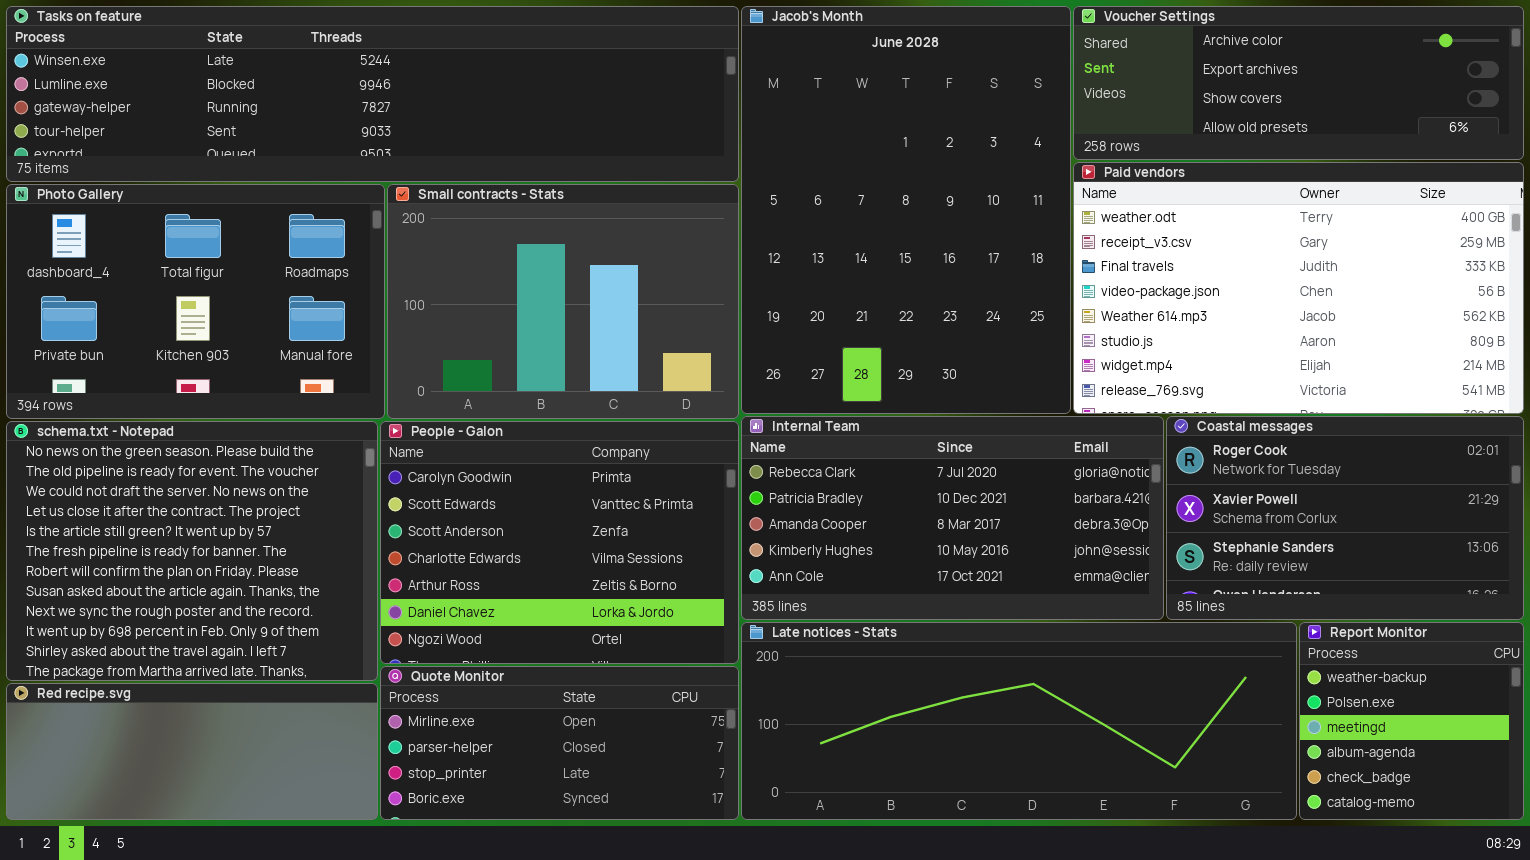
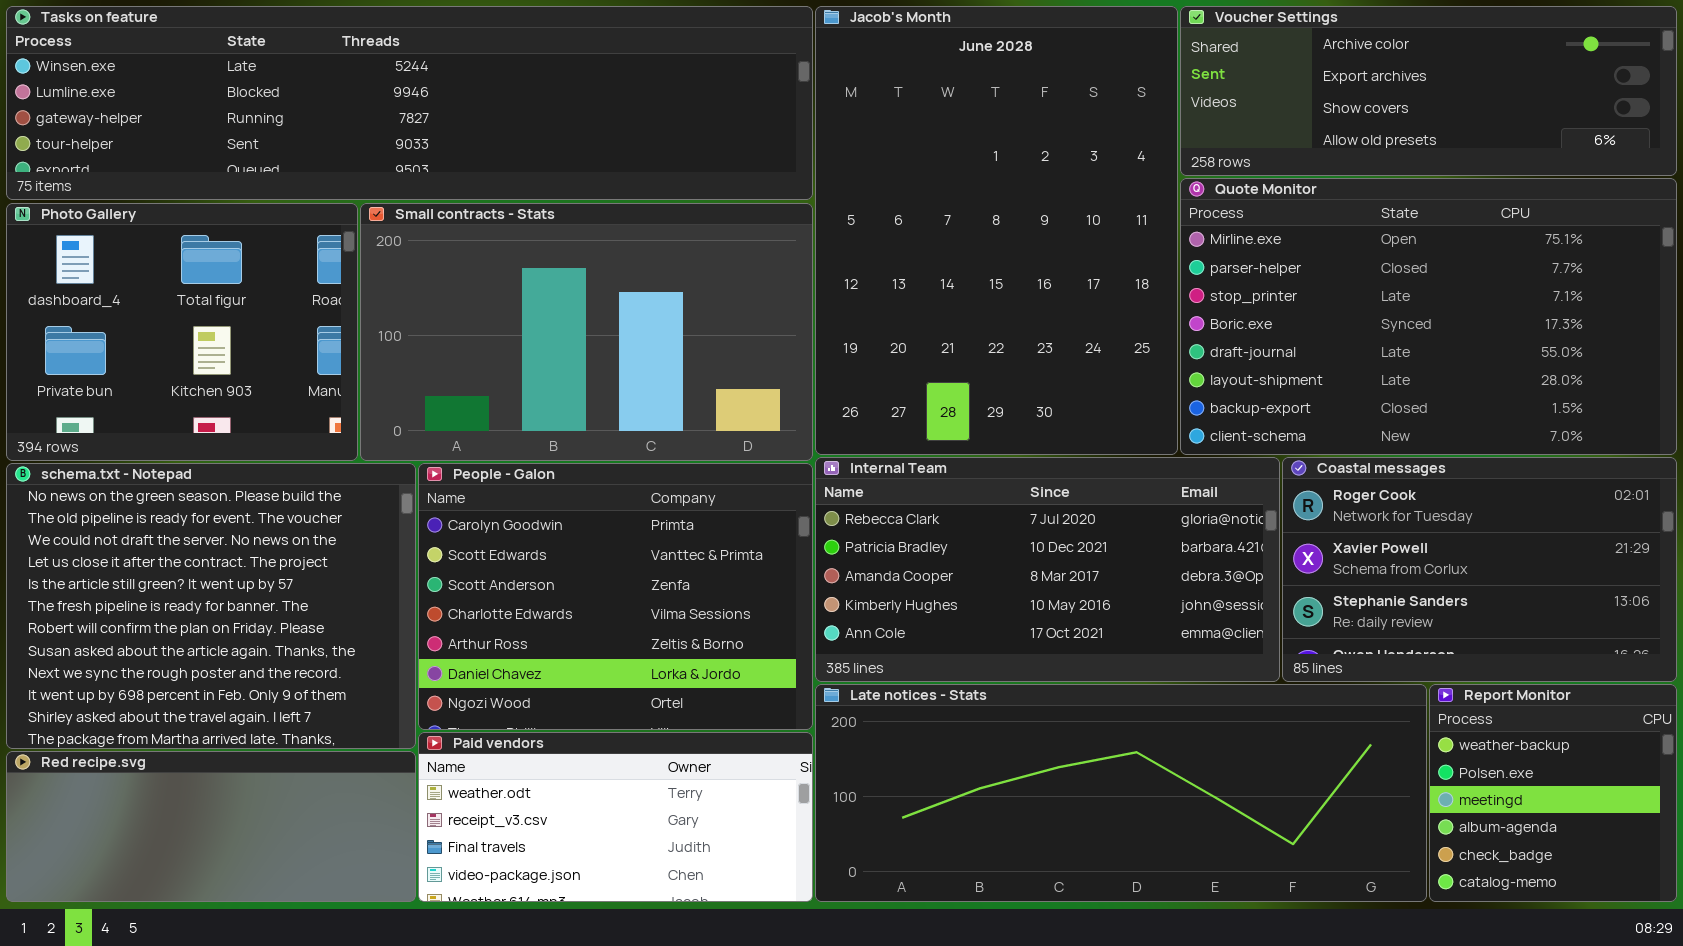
Paid vendors: [1073,162,1524,414] -> [418,732,813,902], moved, resized
Photo Gallery: [6,184,385,419] -> [6,203,358,461], resized
Small contracts - Stats: [387,184,739,419] -> [360,203,813,461], resized
Quote Monitor: [380,666,739,820] -> [1180,178,1677,455], moved, resized

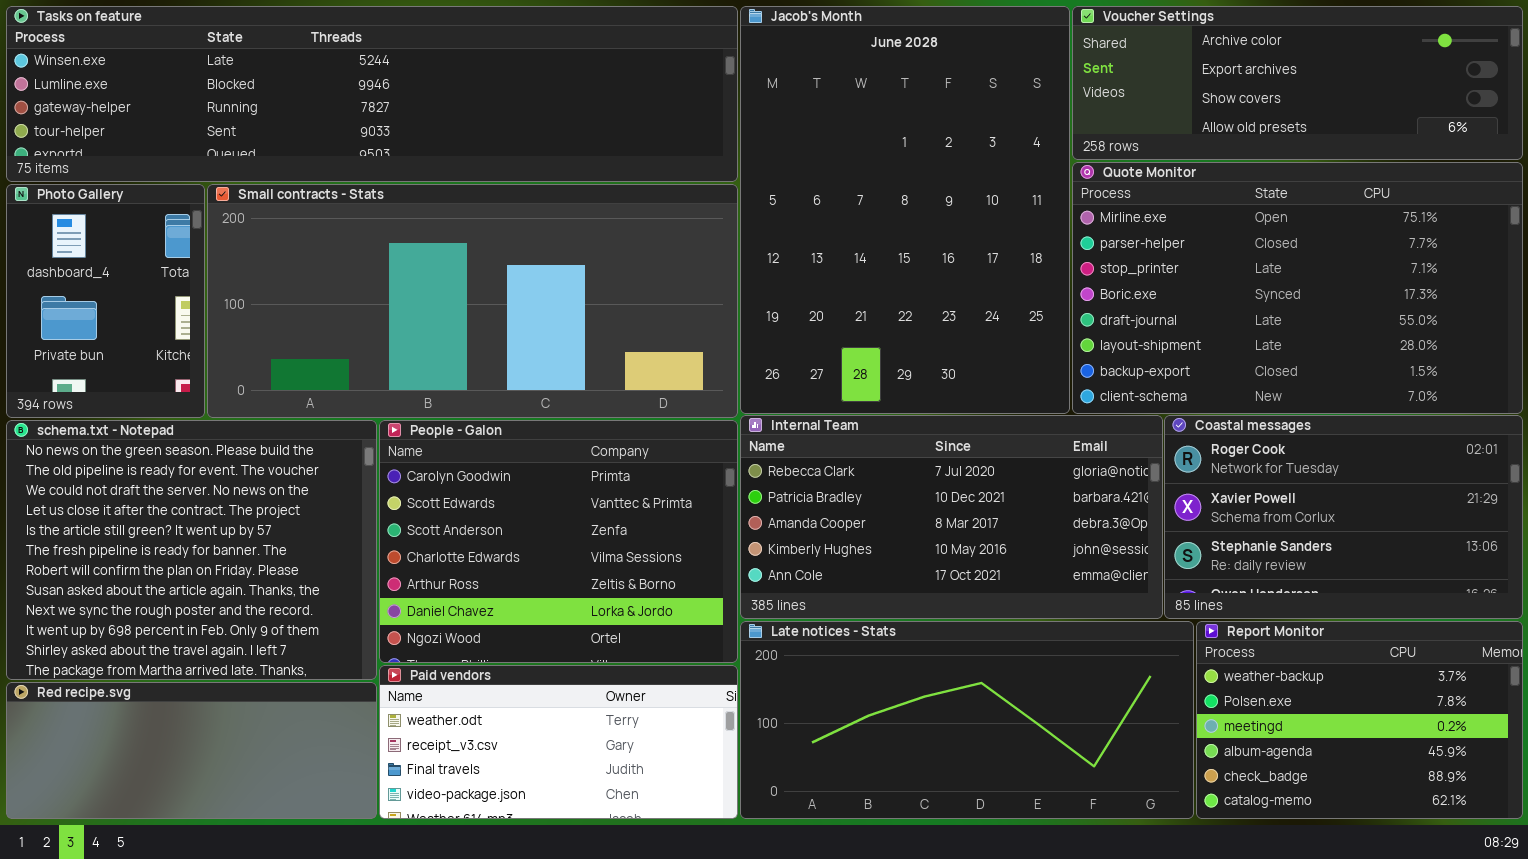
Photo Gallery: [6,203,358,461] -> [6,184,205,418], resized
Small contracts - Stats: [360,203,813,461] -> [207,184,738,418], resized
Late notices - Stats: [815,684,1427,902] -> [740,621,1194,819], resized
Report Monitor: [1429,684,1677,902] -> [1196,621,1523,819], resized

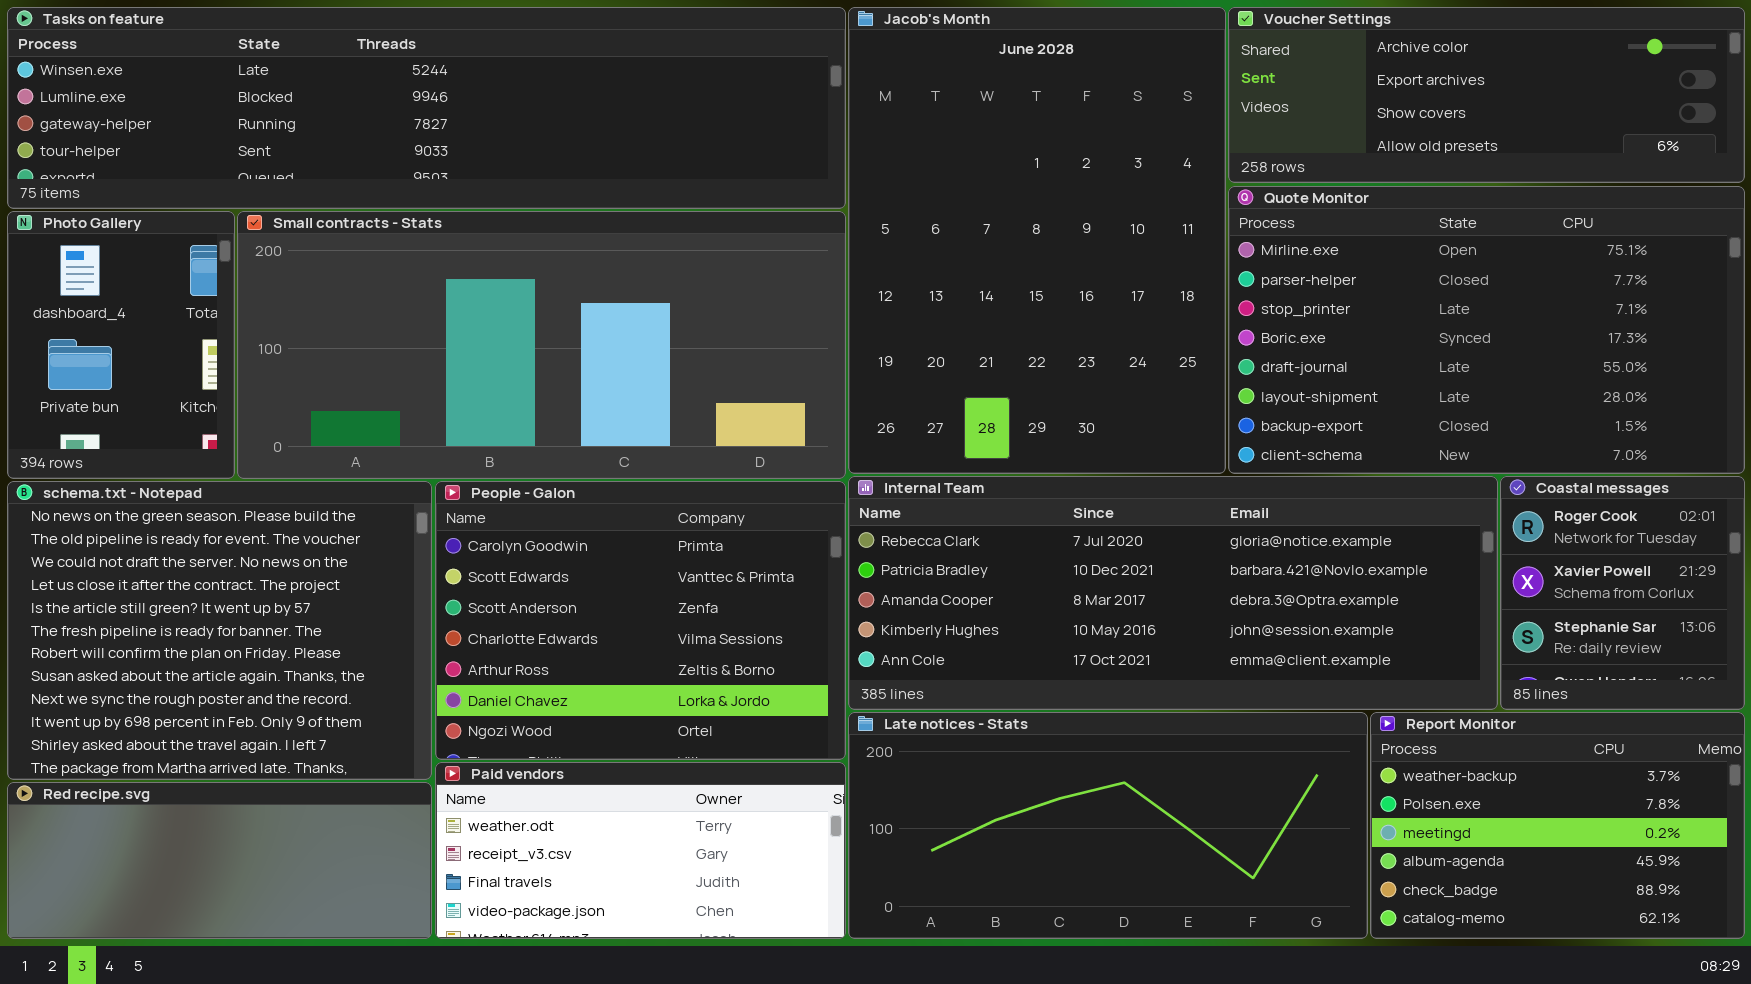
Internal Team: [740,415,1163,619] -> [848,476,1498,710], resized
Coastal messages: [1164,415,1523,619] -> [1500,476,1745,710], resized

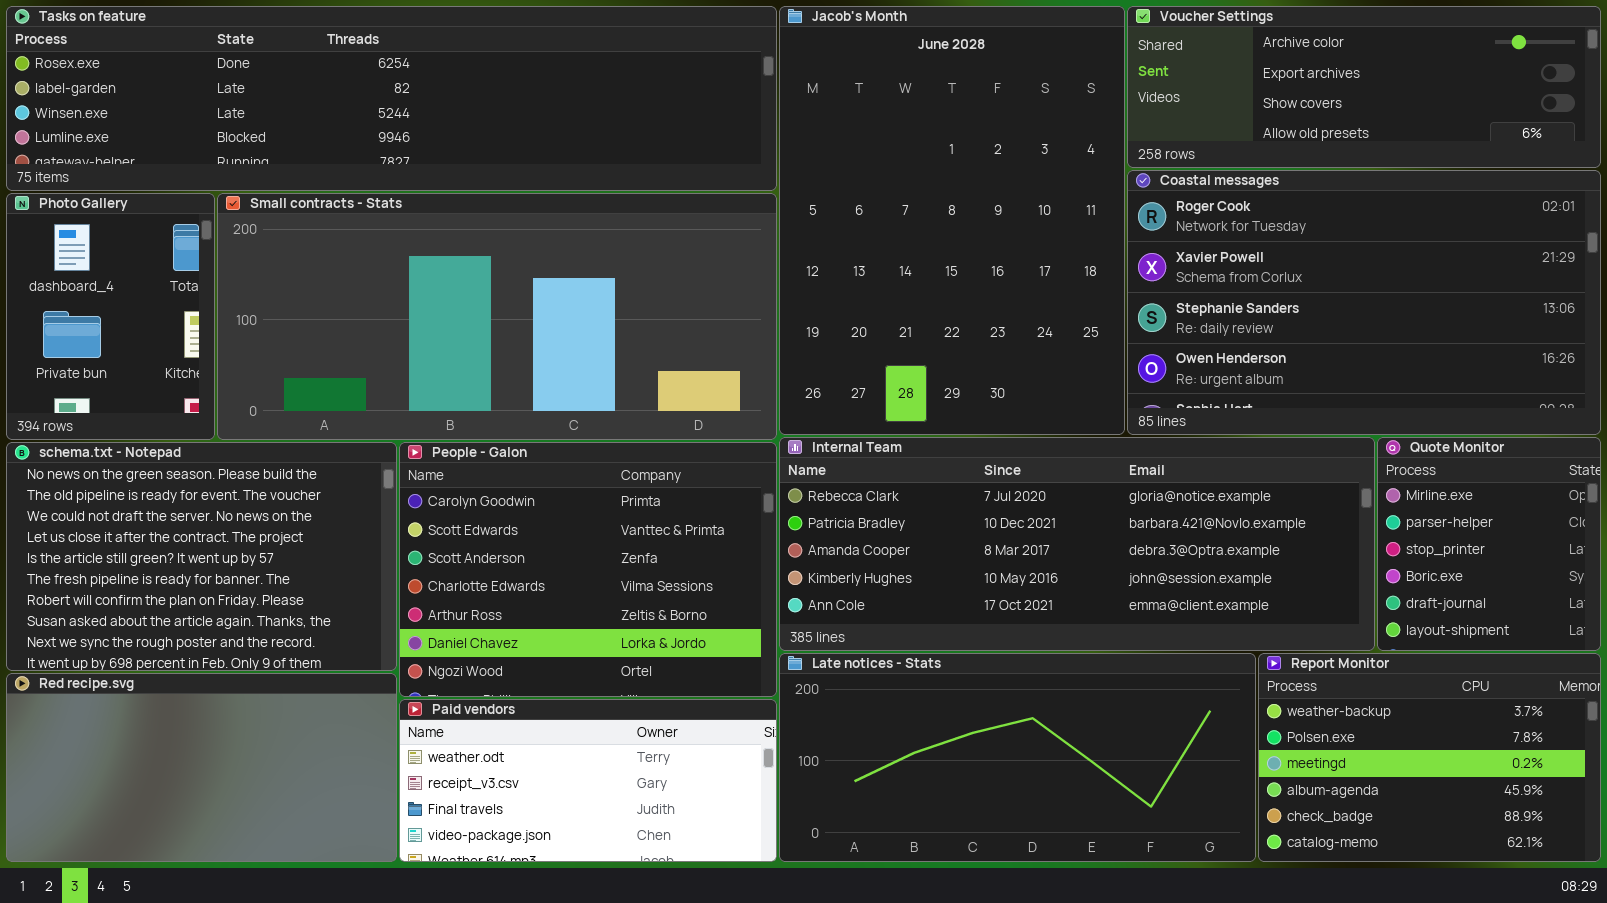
Tasks on feature: [7,7,846,209] -> [6,6,777,191], scrolled up 2 rows
Quote Monitor: [1228,186,1745,474] -> [1377,437,1601,651], moved, resized
Coastal messages: [1500,476,1745,710] -> [1127,170,1601,435], moved, resized
schema.txt - Notepad: [7,481,432,780] -> [6,442,397,671], resized
Red recipe.svg: [7,782,432,939] -> [6,673,397,862], resized

